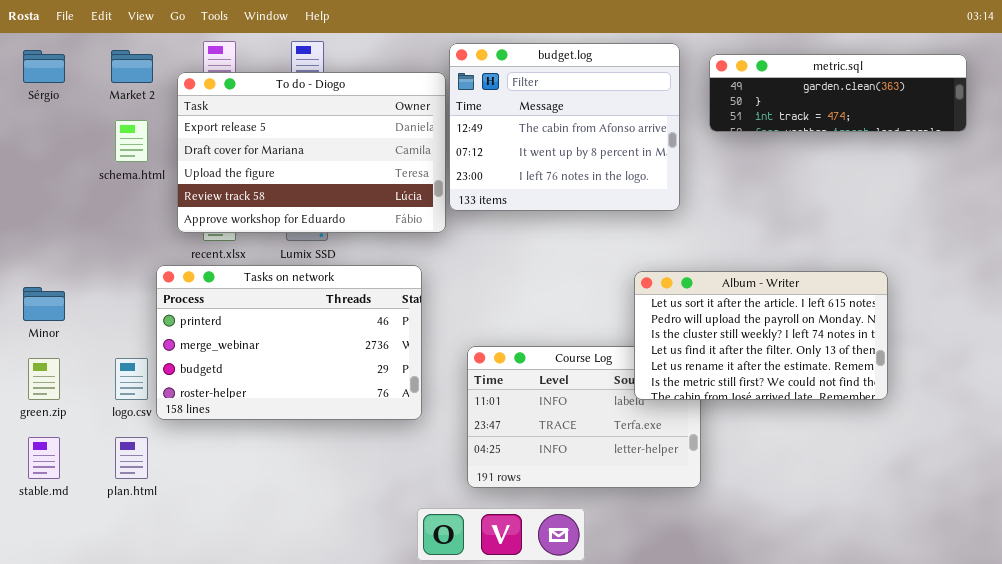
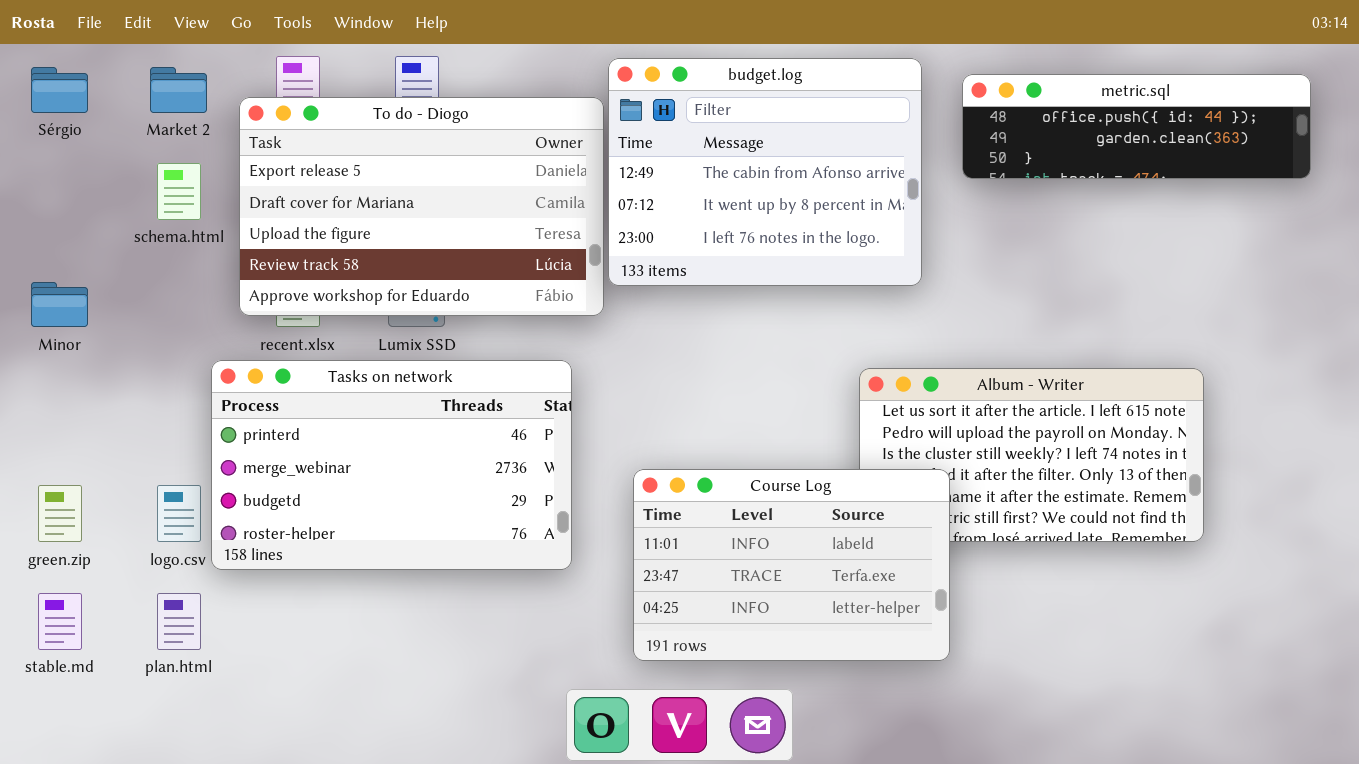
metric.sql: [709,54,967,132] -> [962,74,1311,179], scrolled up 1 row
Minor: [23,287,65,321] -> [31,282,88,327], moved
Course Log: [467,346,701,488] -> [633,469,950,661], raised

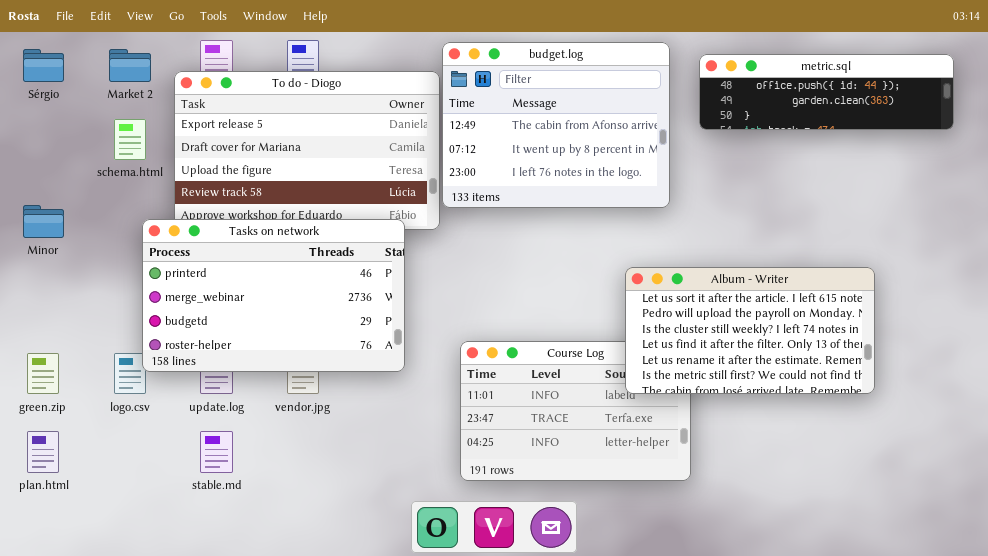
Tasks on network: [211,360,572,570] -> [142,219,405,372], moved
Album - Writer: [859,368,1204,542] -> [625,267,875,394], raised
stable.md: [38,593,82,650] -> [200,431,233,473], moved
plan.html: [157,593,201,650] -> [27,431,59,473], moved

